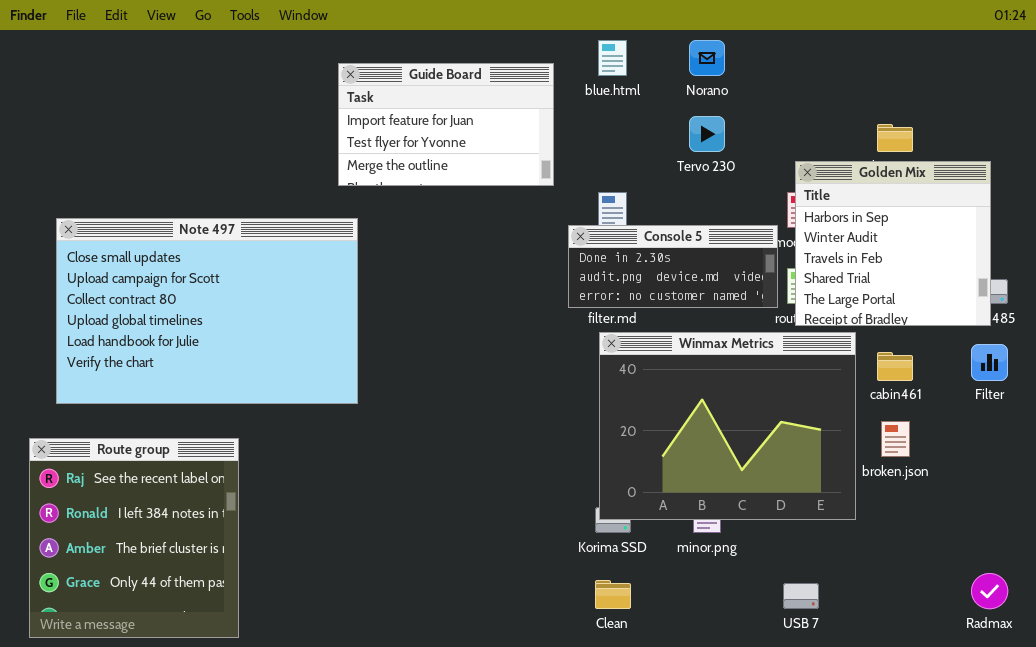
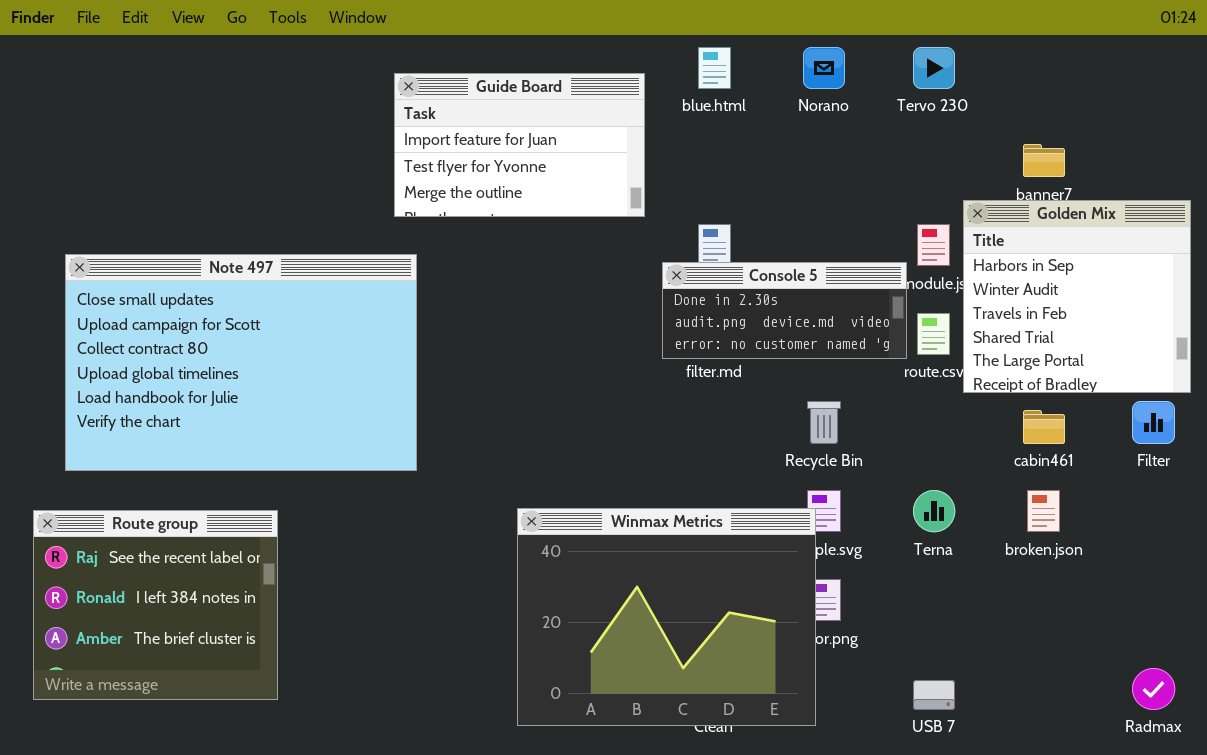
Tervo 230: [689,116,725,152] -> [913,47,955,89], moved
Golden Mix: [795,161,991,326] -> [963,200,1191,393], moved
Winmax Metrics: [599,332,856,520] -> [517,508,816,726], moved
Route group: [29,438,239,638] -> [33,510,278,700], resized

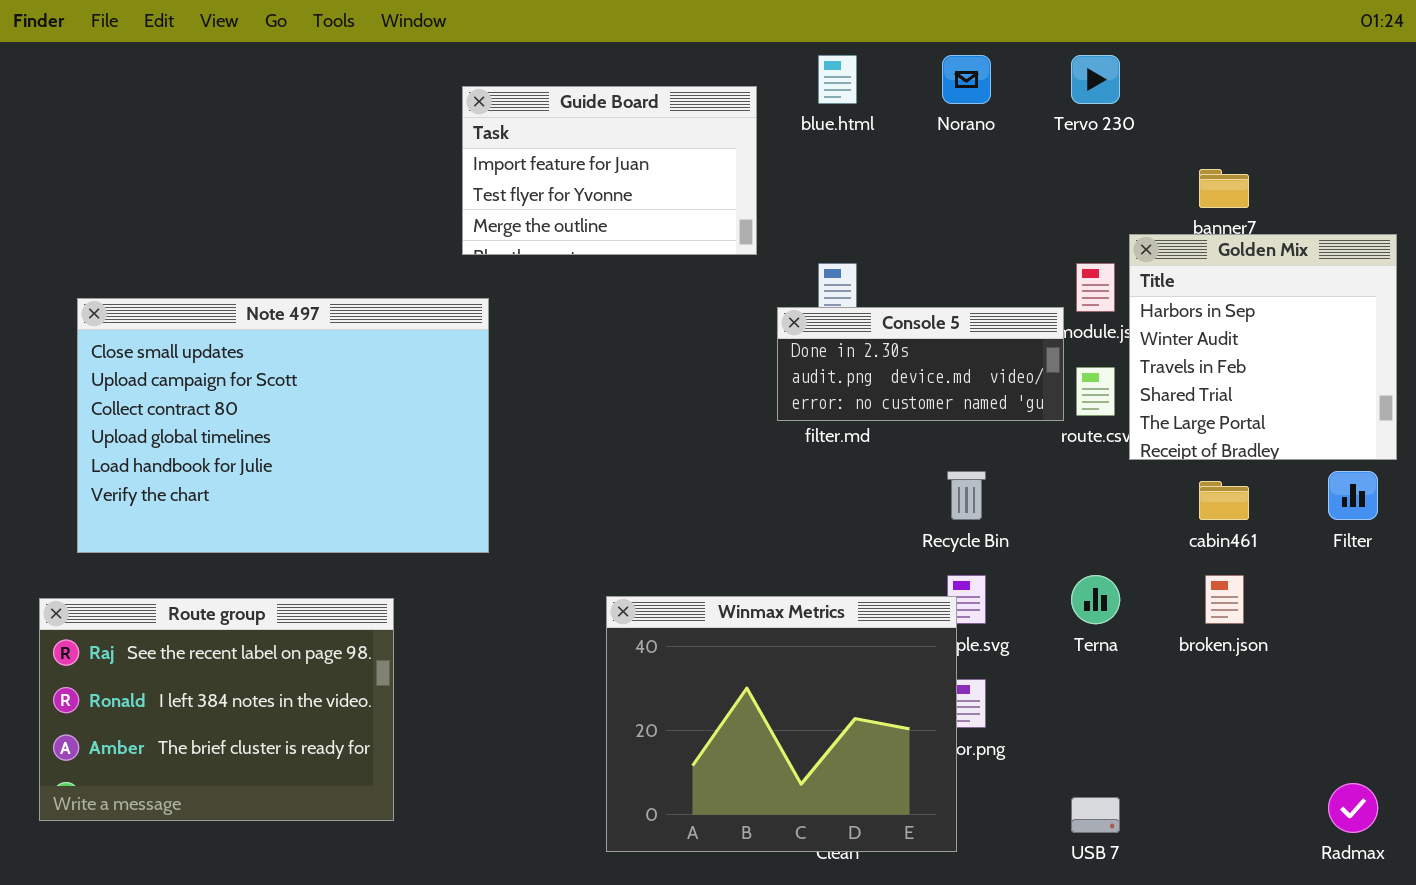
Route group: [33,510,278,700] -> [39,598,394,821], resized

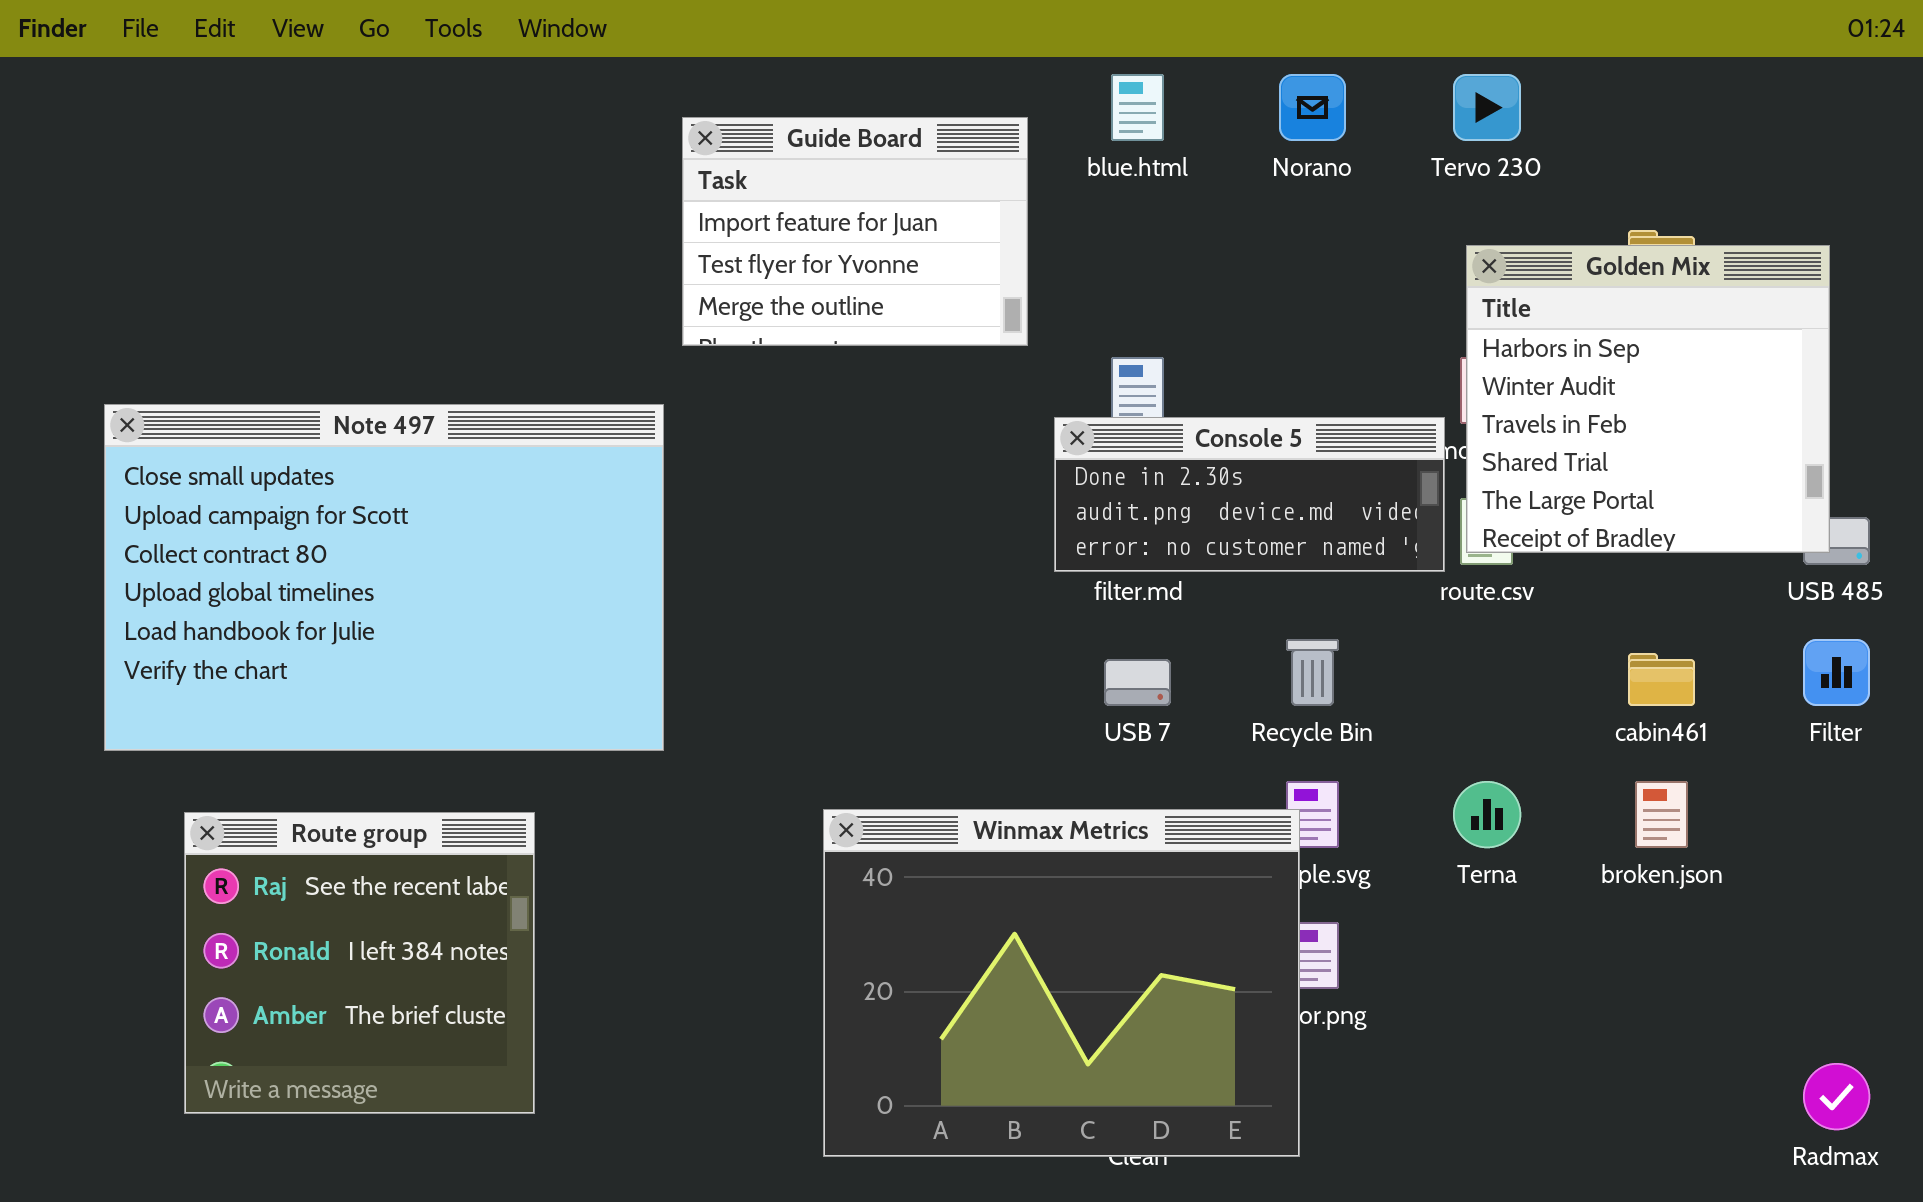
Guide Board: [462,86,757,255] -> [682,117,1028,346], resized
Golden Mix: [1129,234,1397,460] -> [1466,245,1830,553], moved
Route group: [39,598,394,821] -> [184,812,535,1114], resized
USB 7: [1071,797,1120,833] -> [1104,659,1171,706], moved

